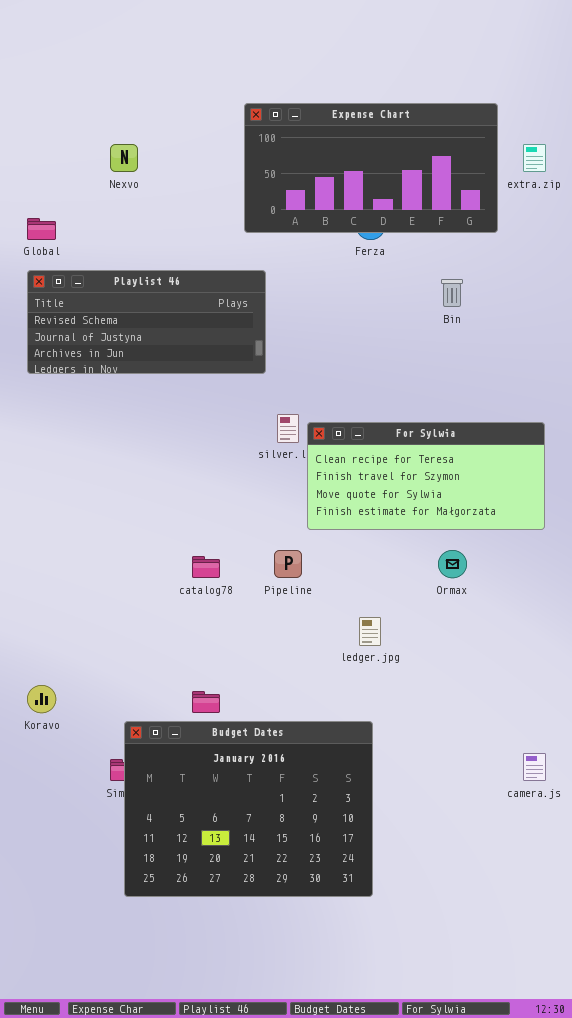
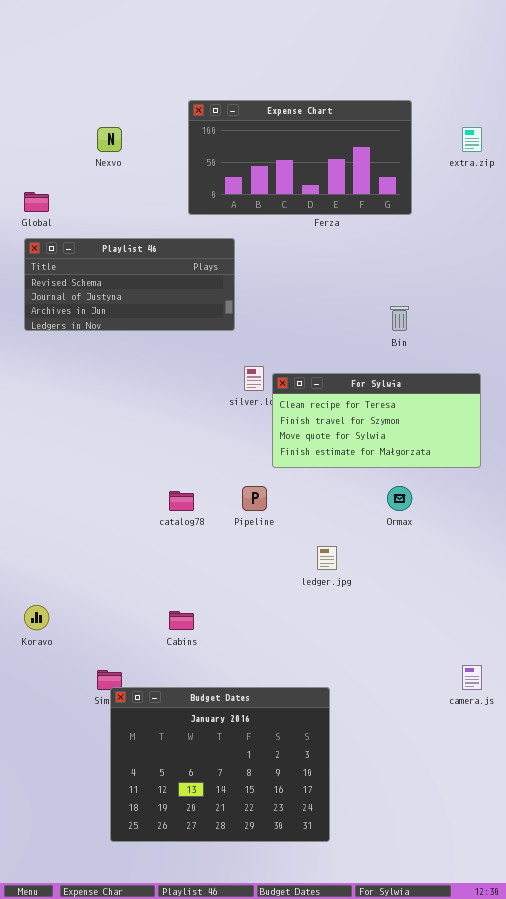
Expense Chart: [244,103,498,233] -> [188,100,412,215], moved
Bin: [441,279,463,307] -> [390,306,409,331], moved
Budget Dates: [124,721,373,897] -> [110,687,330,842], moved

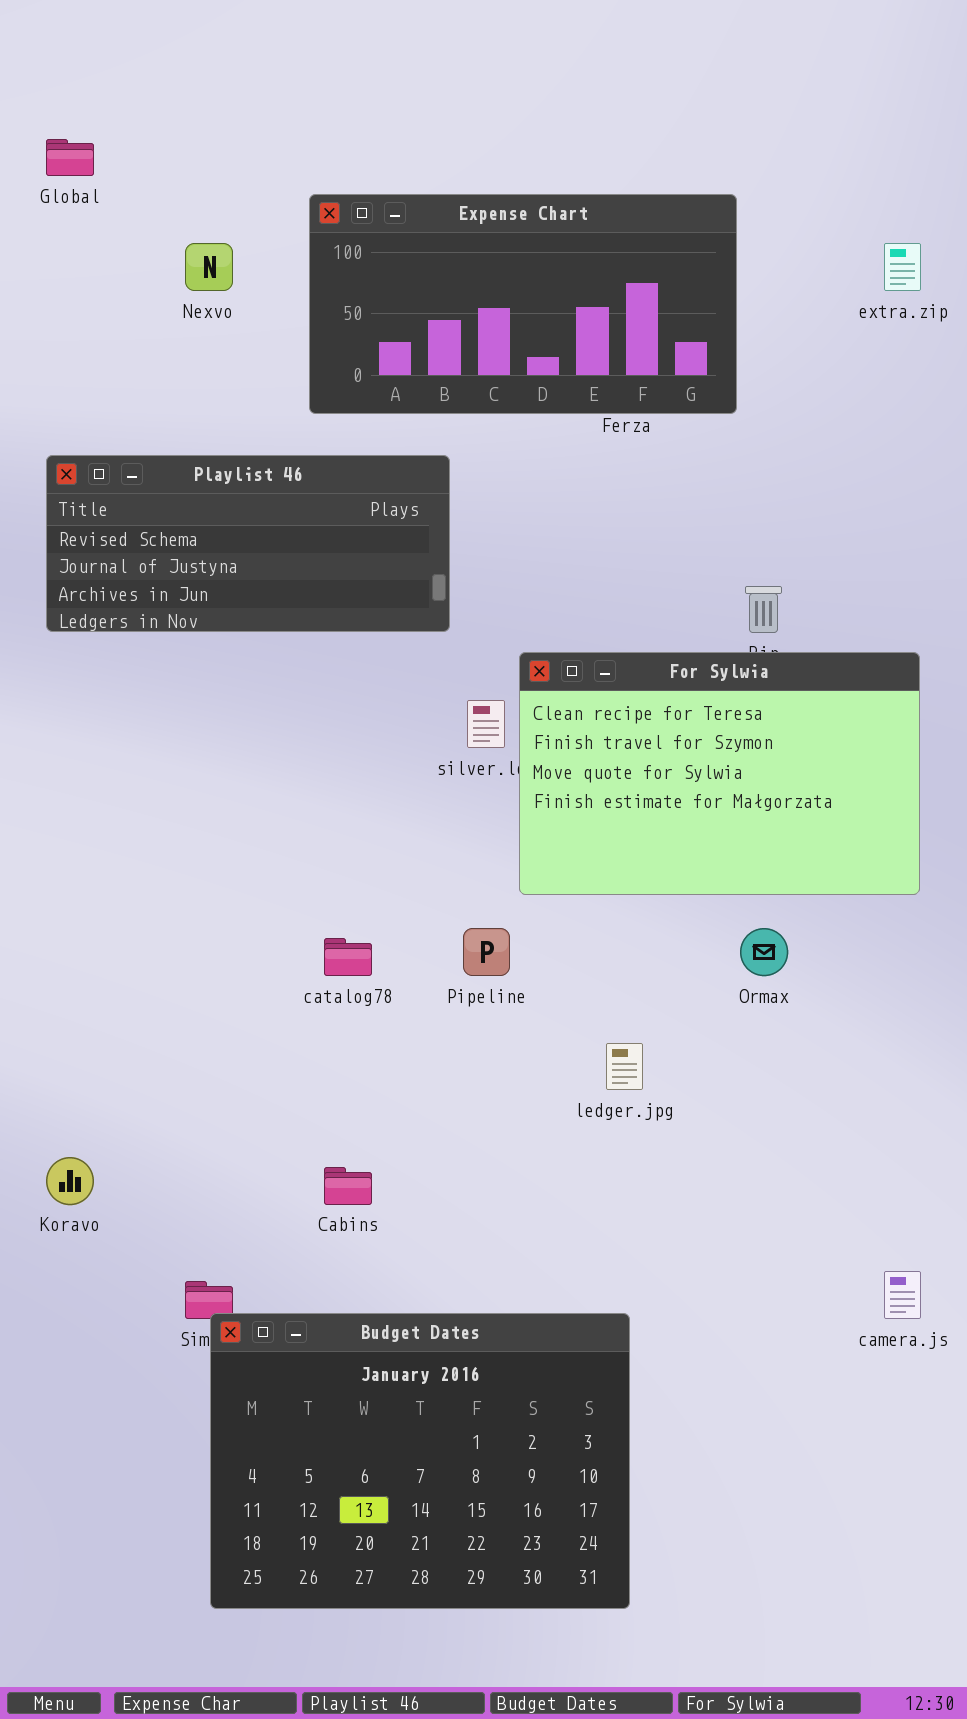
Expense Chart: [188,100,412,215] -> [309,194,737,414], moved
Global: [24,192,49,212] -> [46,139,94,176], moved
For Sylwia: [272,373,481,468] -> [519,652,920,895], resized

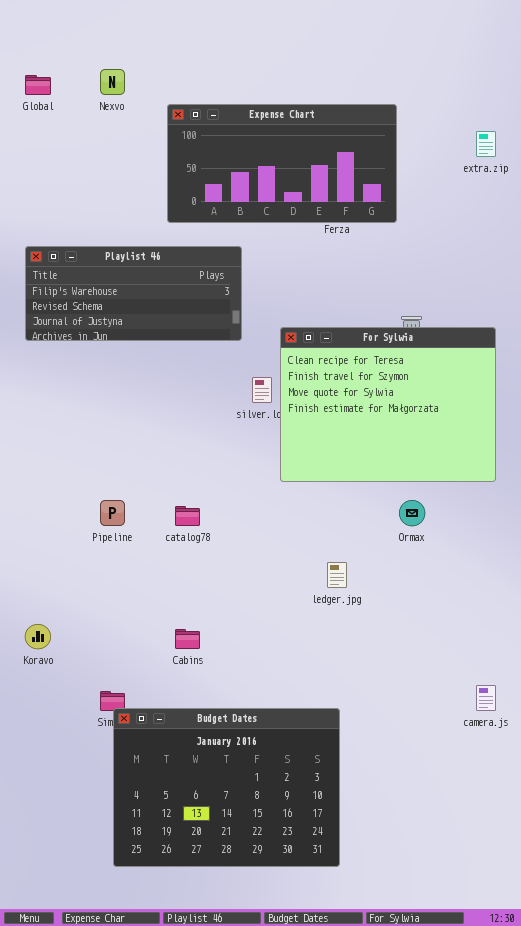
Nexvo: [185,243,233,291] -> [100,69,125,95], moved
Playlist 46: [46,455,450,632] -> [25,246,242,341], scrolled up 1 row
For Sylwia: [519,652,920,895] -> [280,327,496,482], resized
Pipeline: [463,928,510,976] -> [100,500,125,526], moved

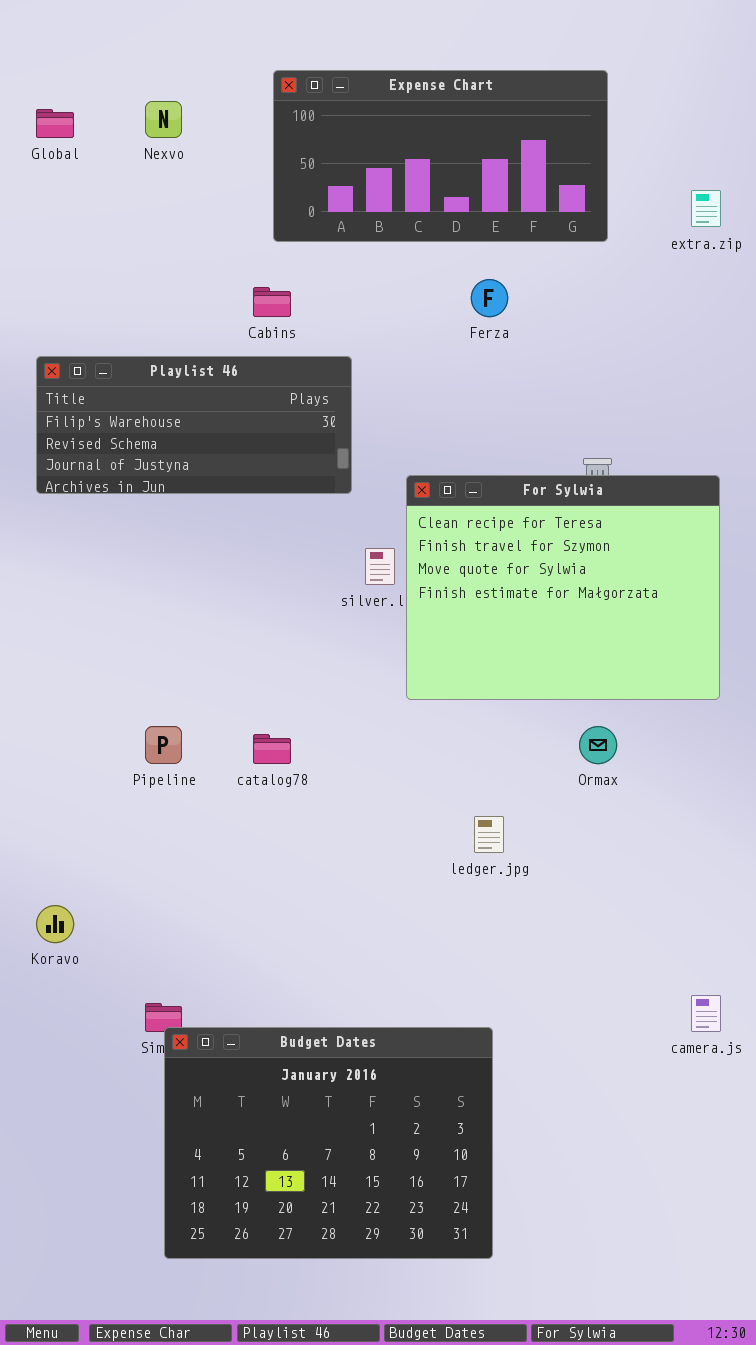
Expense Chart: [167,104,397,223] -> [273,70,608,242], moved
Cabins: [175,629,200,649] -> [253,287,291,317], moved

